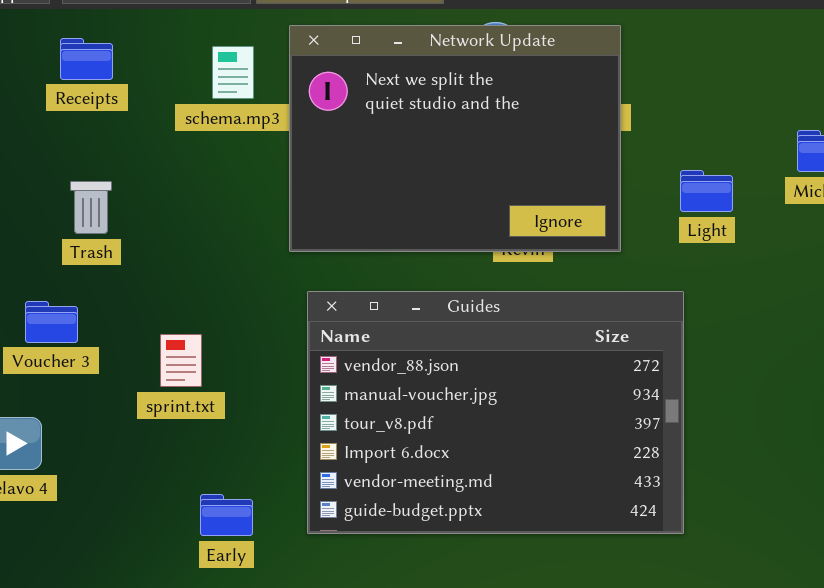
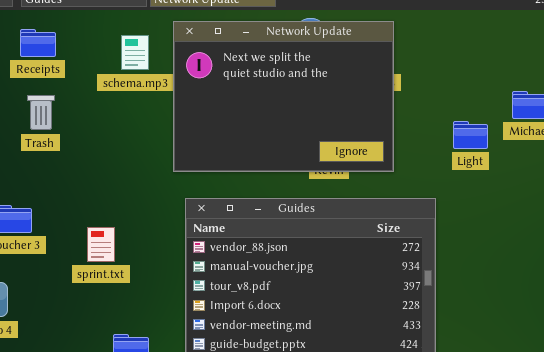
Light: [680,170,733,212] -> [453,121,488,149], moved
Trash: [70,181,112,234] -> [27,95,55,130], moved

